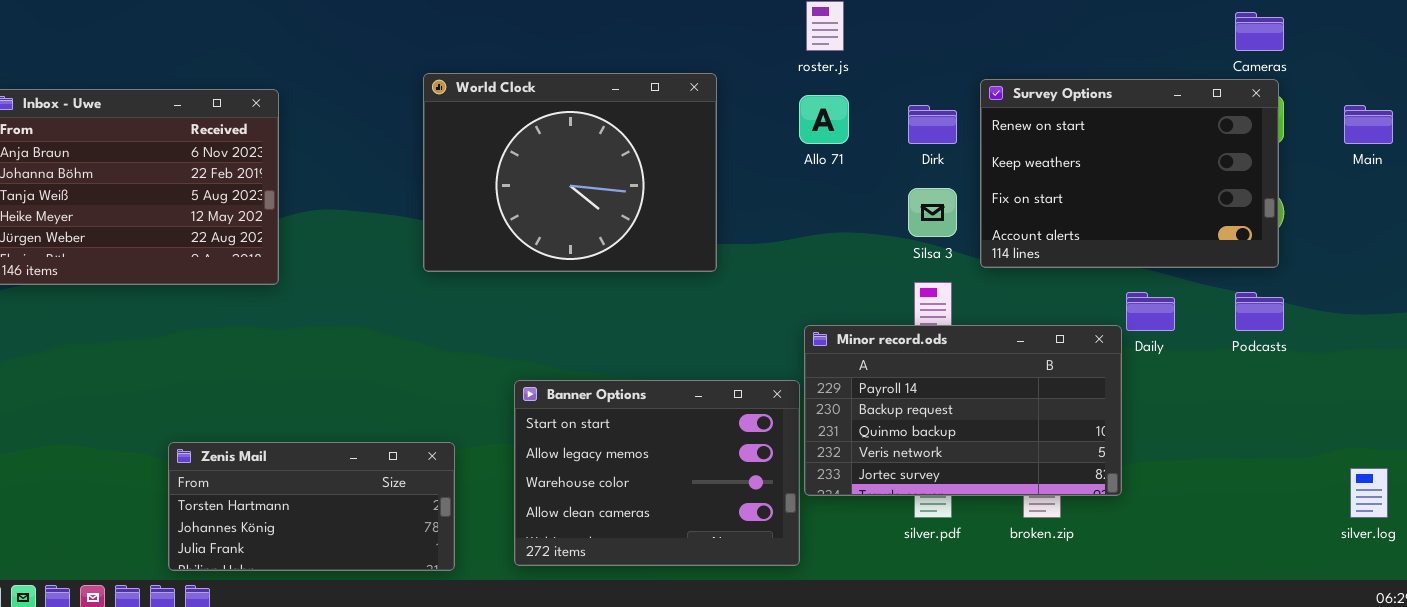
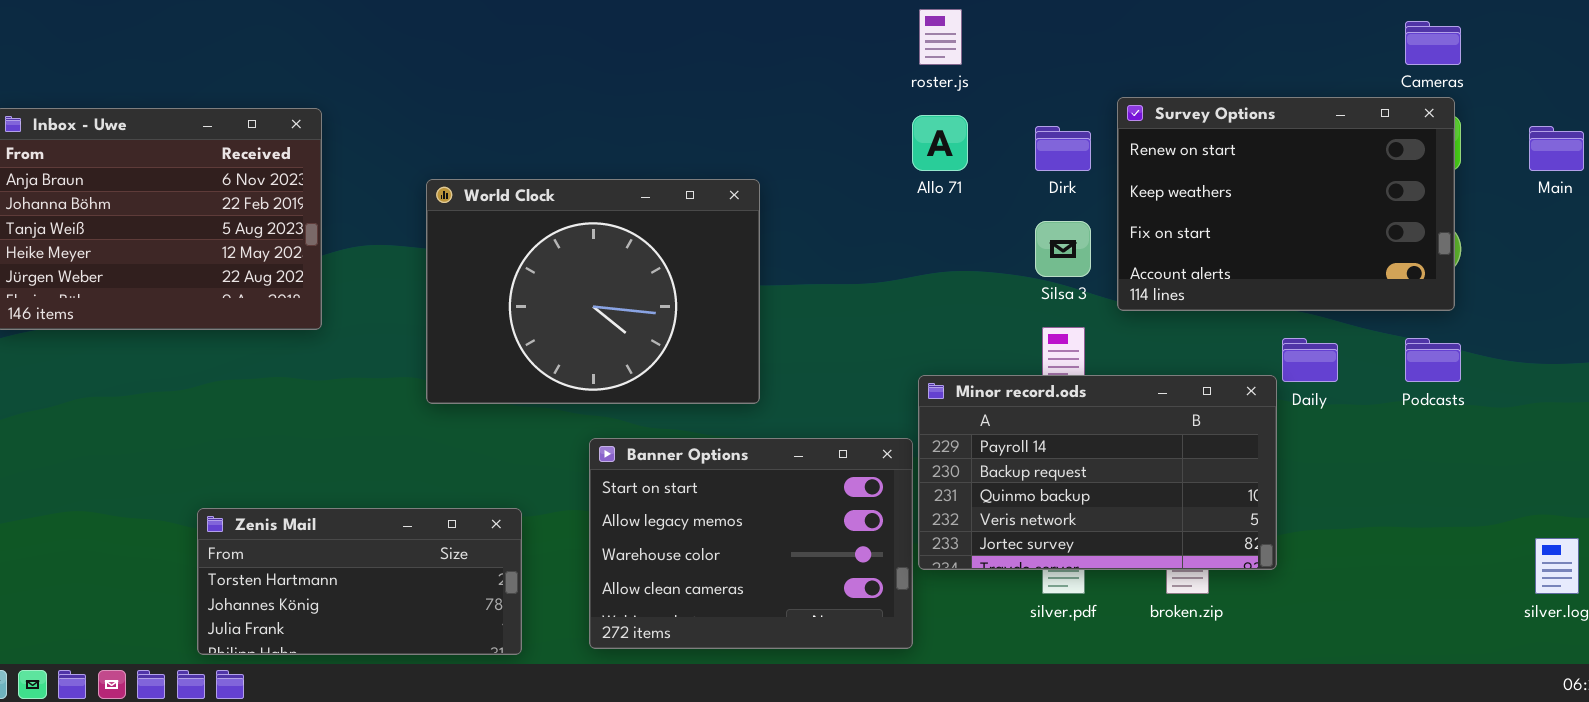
World Clock: [423,73,717,272] -> [426,179,760,404], moved

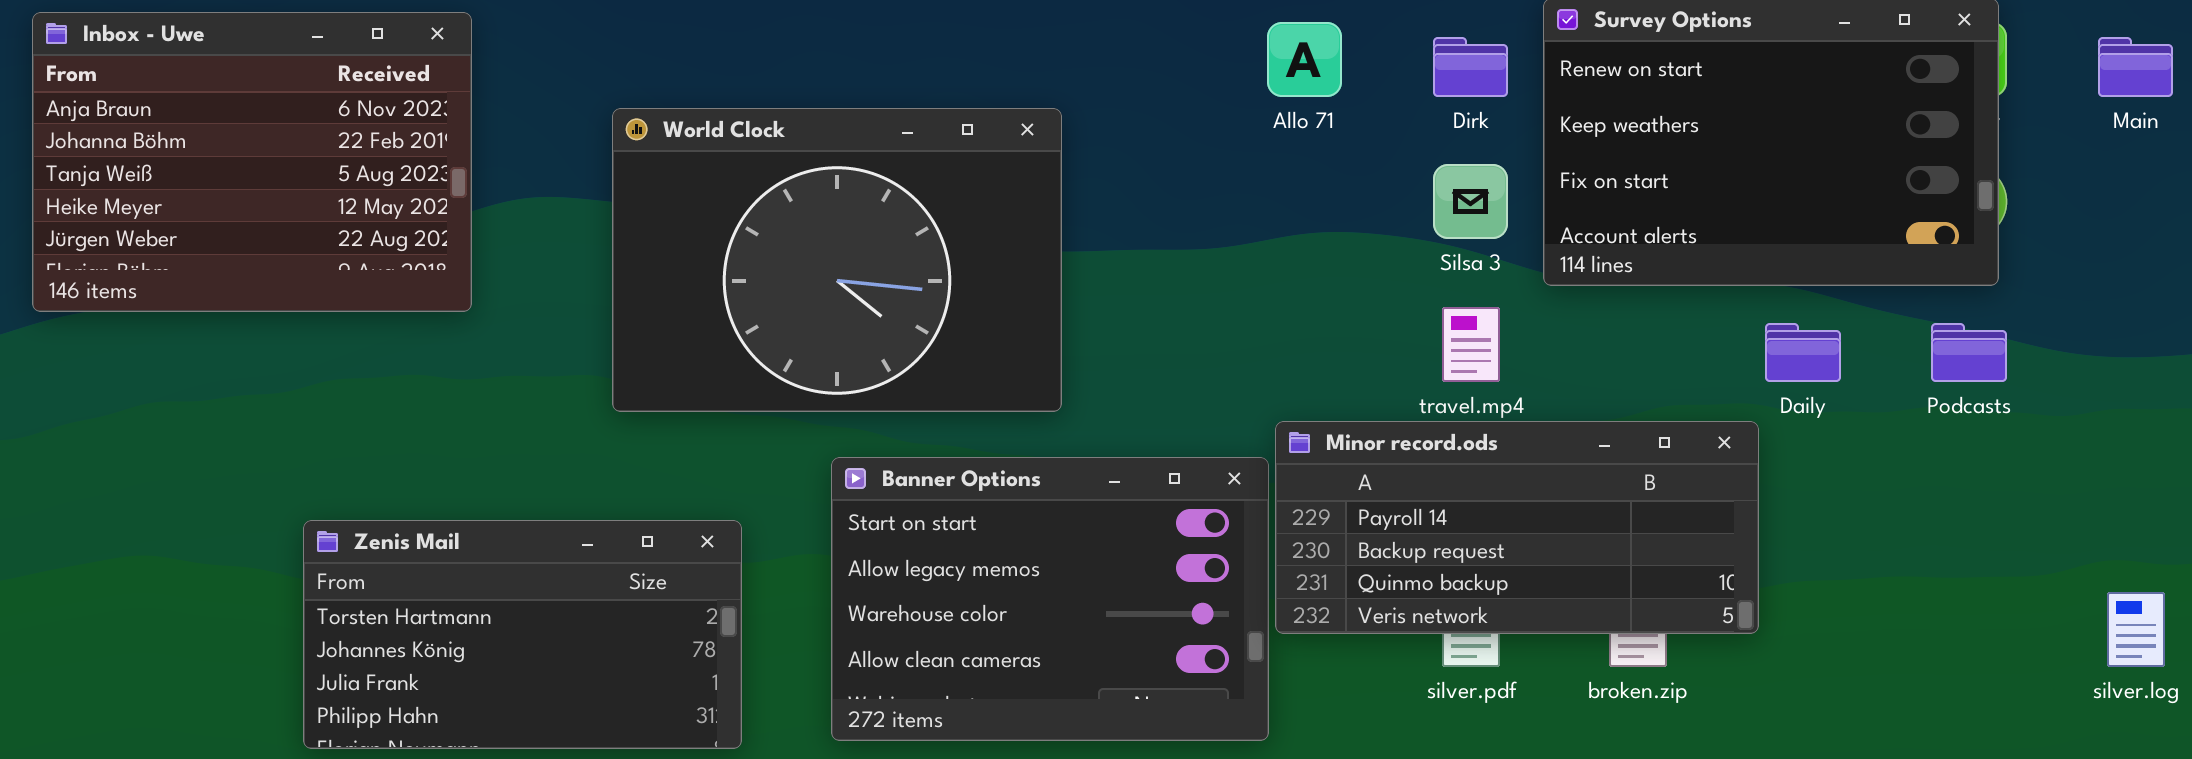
Minor record.ods: [918,375,1277,570] -> [1275,421,1759,634], resized
Zenis Mail: [197,508,522,655] -> [303,520,742,749], resized

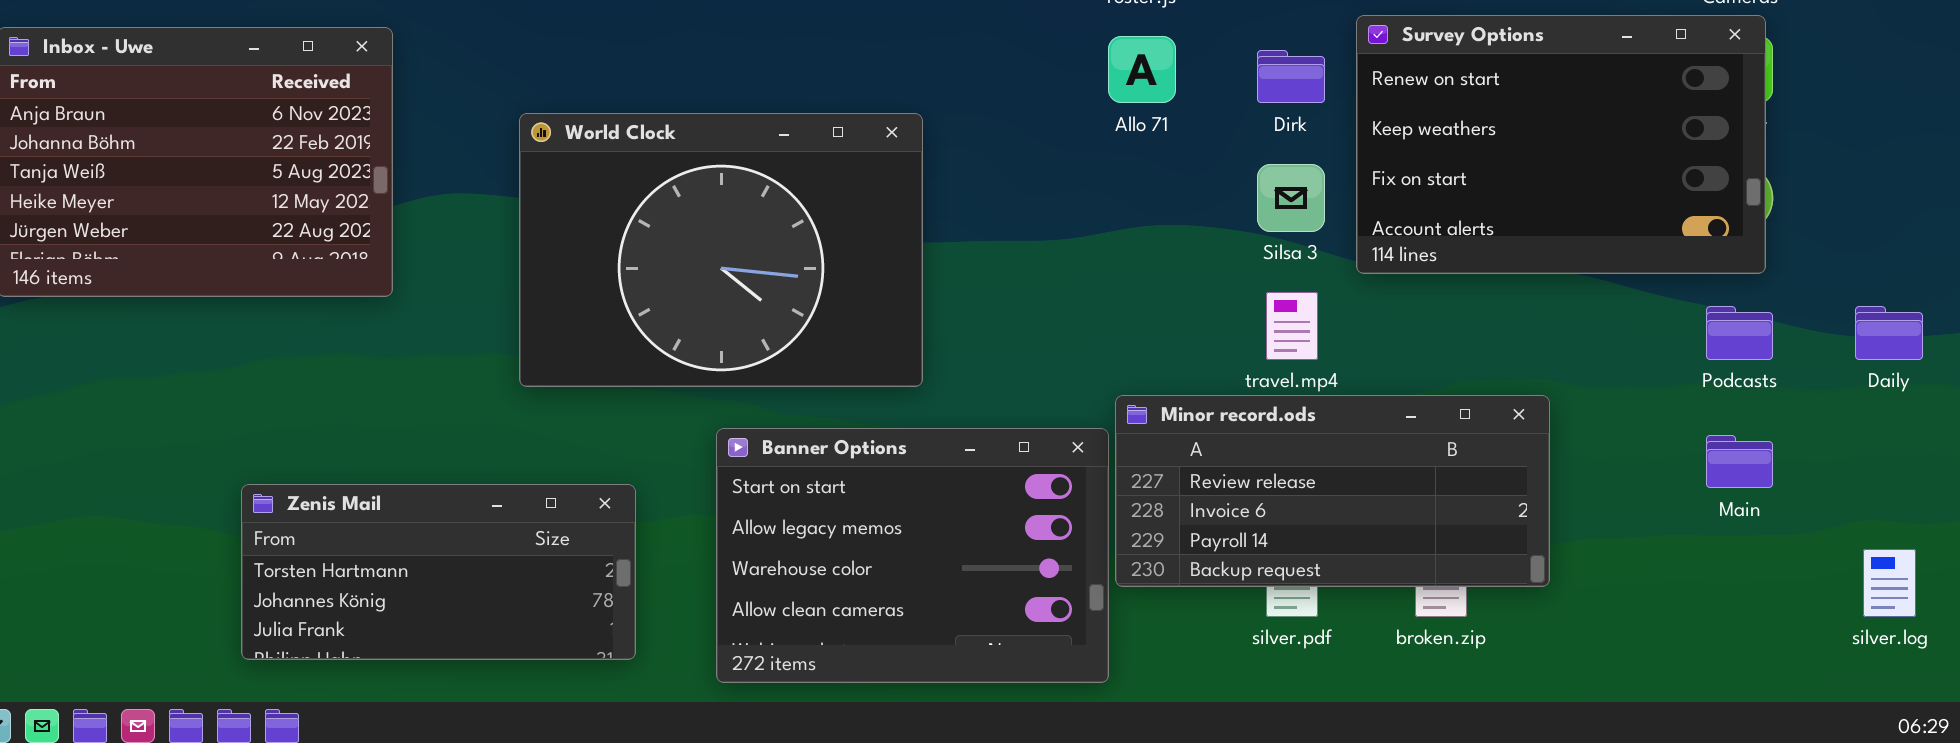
Main: [2098,37,2173,97] -> [1706,435,1773,488], moved
Daily: [1765,323,1841,382] -> [1855,306,1923,360], moved
Minor record.ods: [1275,421,1759,634] -> [1115,395,1550,587], scrolled up 2 rows
Zenis Mail: [303,520,742,749] -> [241,484,636,660], resized

